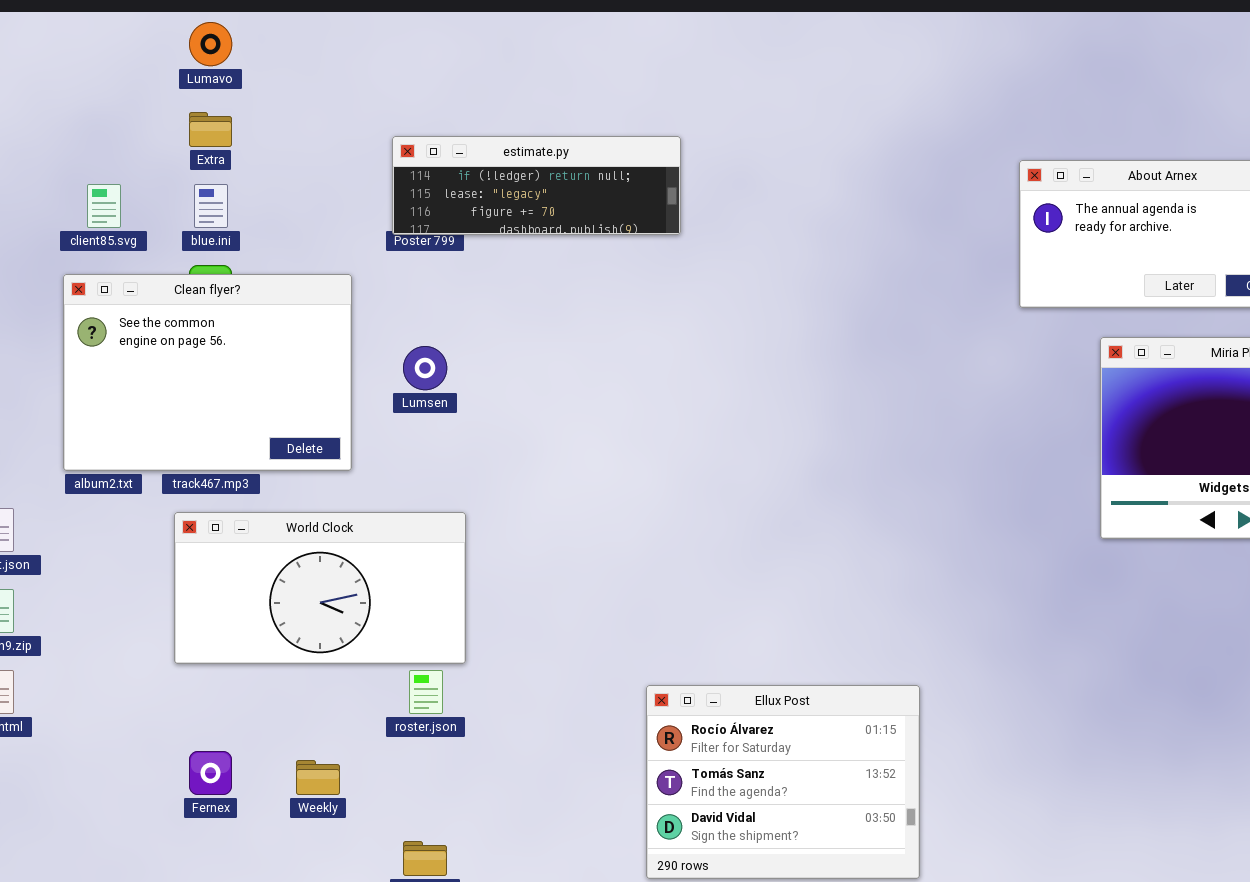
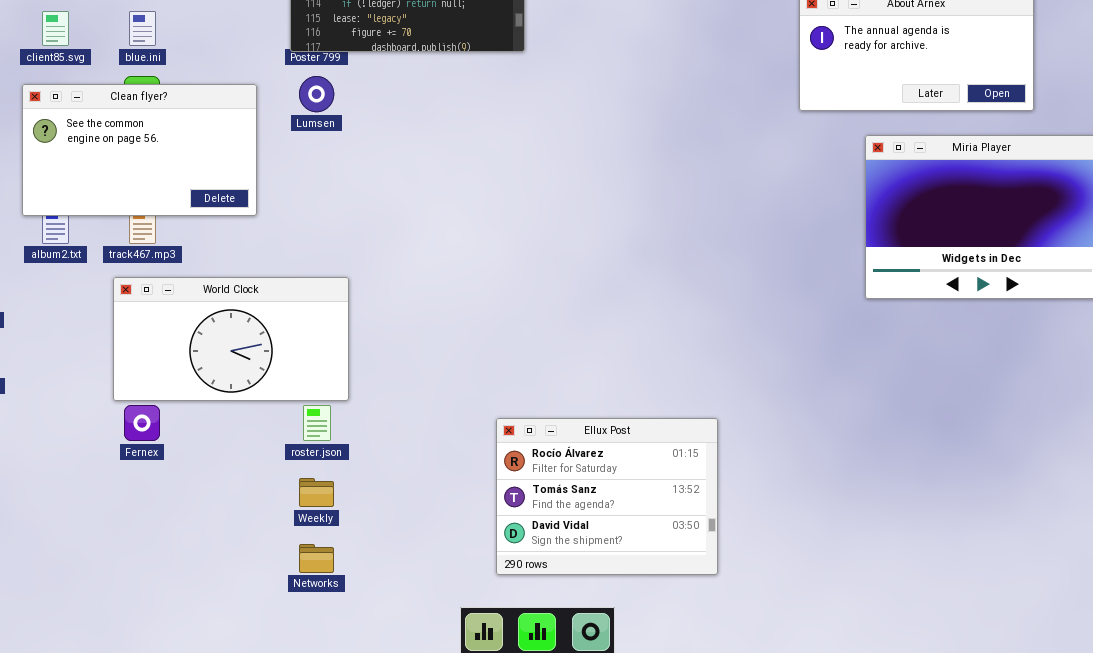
Clean flyer?: [63,274,352,471] -> [22,84,257,216], resized
Lumsen: [403,346,447,390] -> [299,76,334,112], moved
Fernex: [189,751,232,795] -> [124,405,160,441], moved
Weekly: [296,760,340,795] -> [299,478,334,507], moved

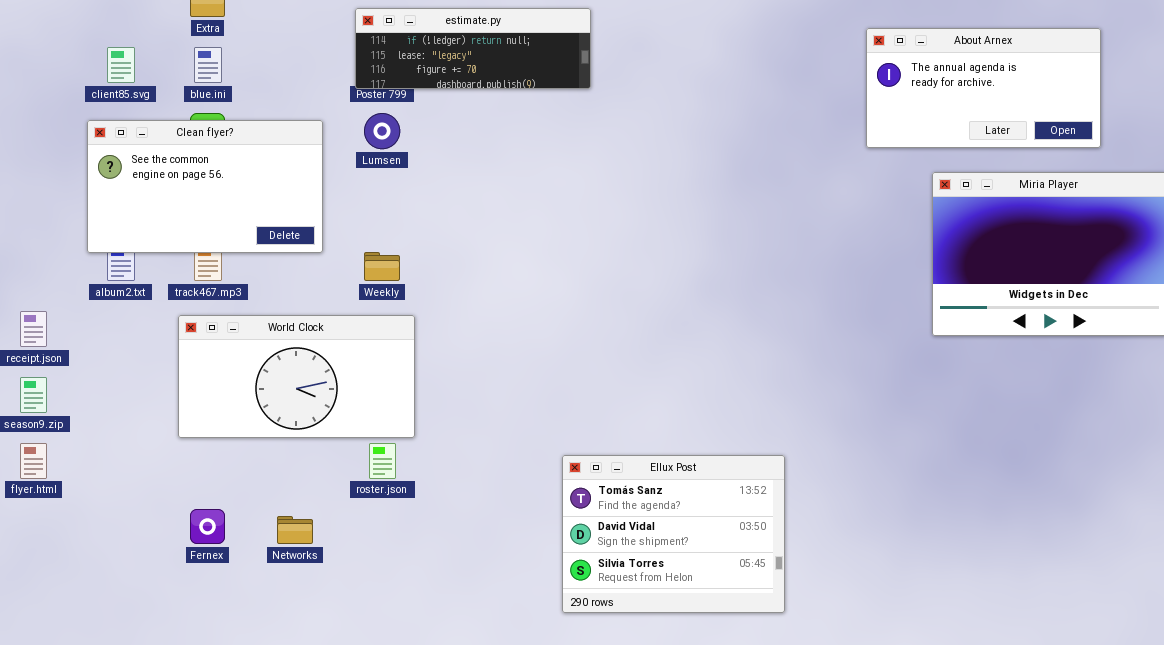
Fernex: [124,405,160,441] -> [190,509,225,544], moved
Ellux Post: [496,418,718,575] -> [562,455,785,613], scrolled down 1 row
Weekly: [299,478,334,507] -> [364,252,400,281], moved
Networks: [299,544,334,573] -> [277,516,313,544], moved

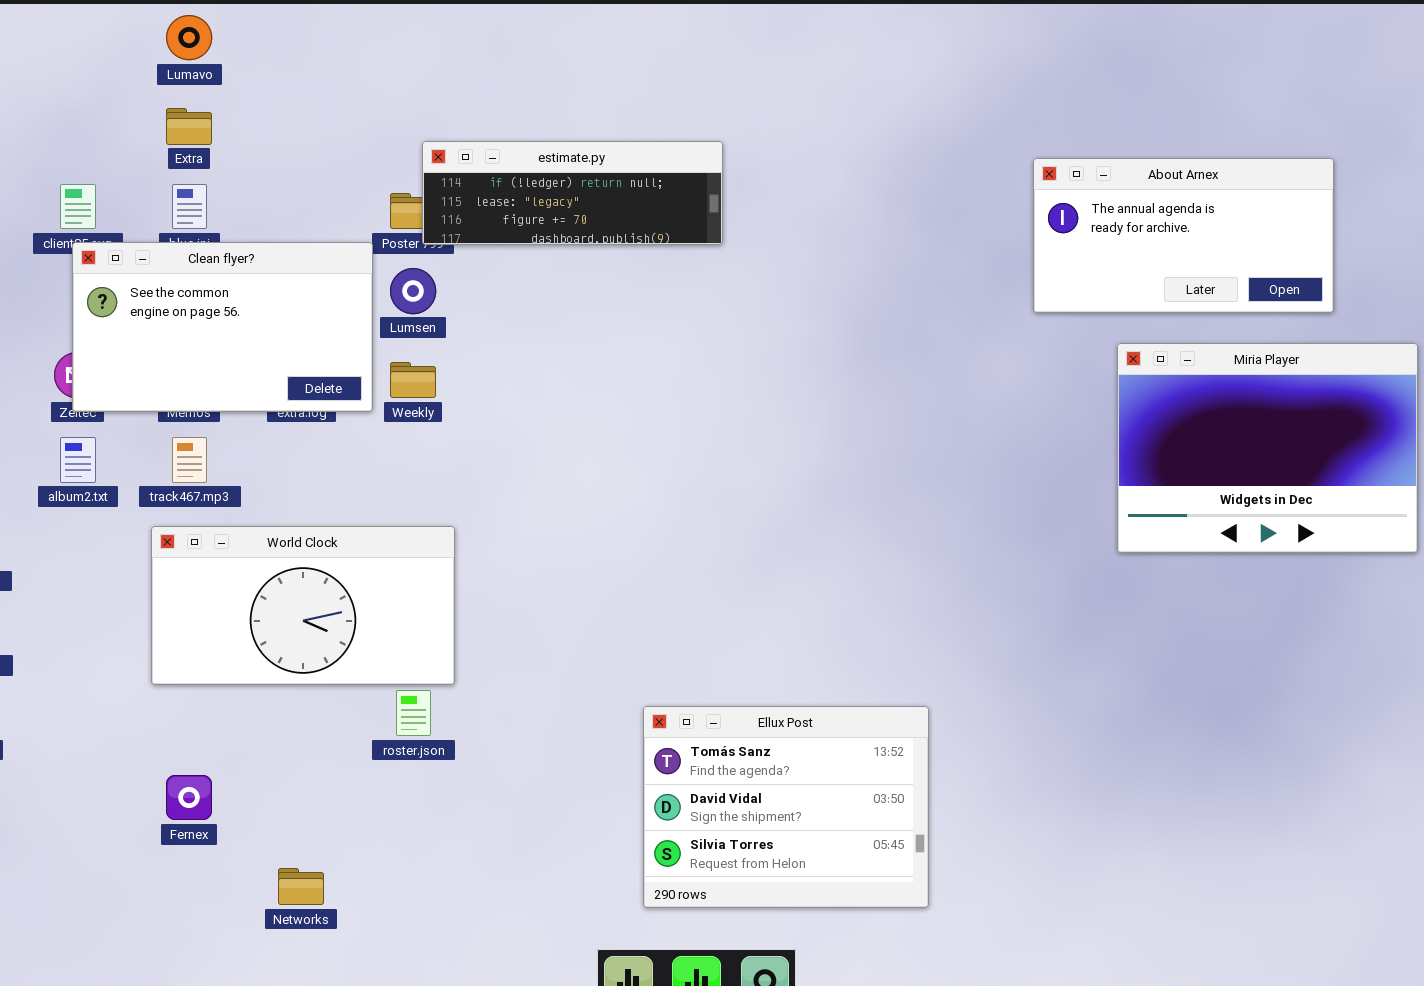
estimate.py: [355,8,591,89] -> [422,141,723,245], moved
Clean flyer?: [87,120,323,253] -> [72,242,373,412], moved
Weekly: [364,252,400,281] -> [390,362,436,398], moved
Networks: [277,516,313,544] -> [278,868,324,905], moved

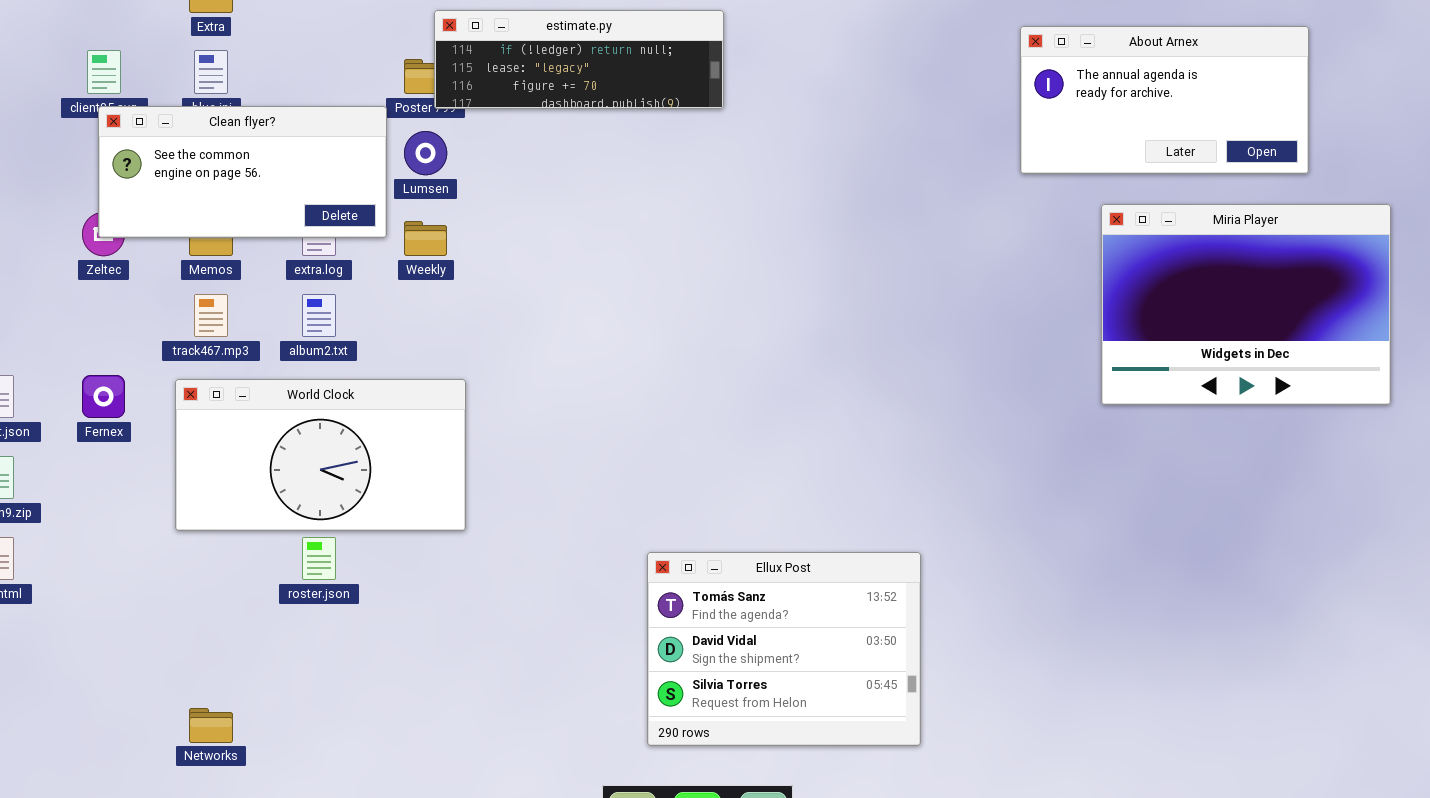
Clean flyer?: [72,242,373,412] -> [98,106,387,238], resized
album2.txt: [60,437,96,483] -> [302,294,336,337], moved
roster.json: [396,690,431,736] -> [302,537,336,580], moved
Fernex: [166,775,212,820] -> [82,375,125,418], moved
Networks: [278,868,324,905] -> [189,708,233,743], moved

